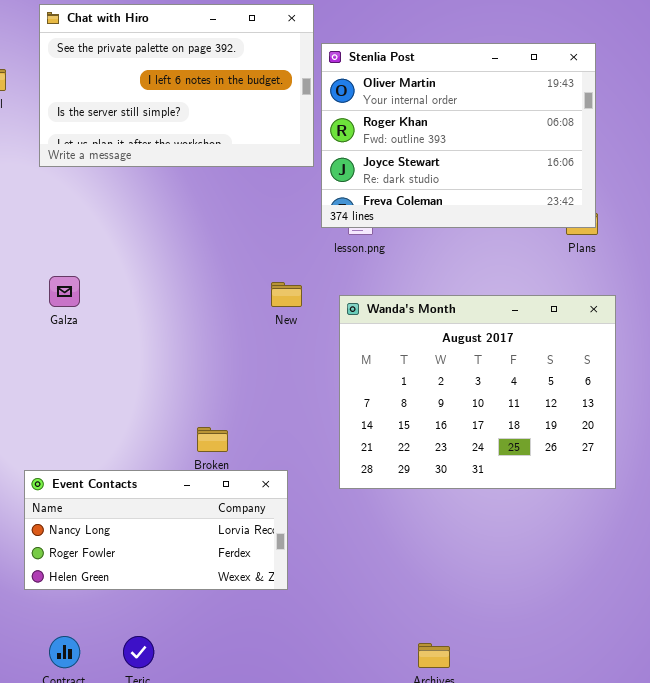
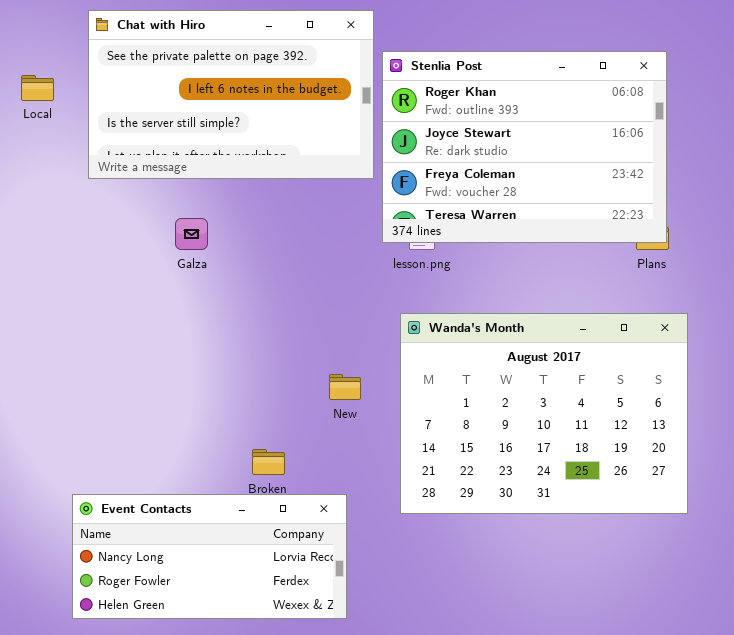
Stenlia Post: [321,43,596,228] -> [382,51,667,243], scrolled down 1 row
Galza: [49,276,80,307] -> [175,218,208,250], moved
New: [271,282,302,307] -> [329,374,361,400], moved

